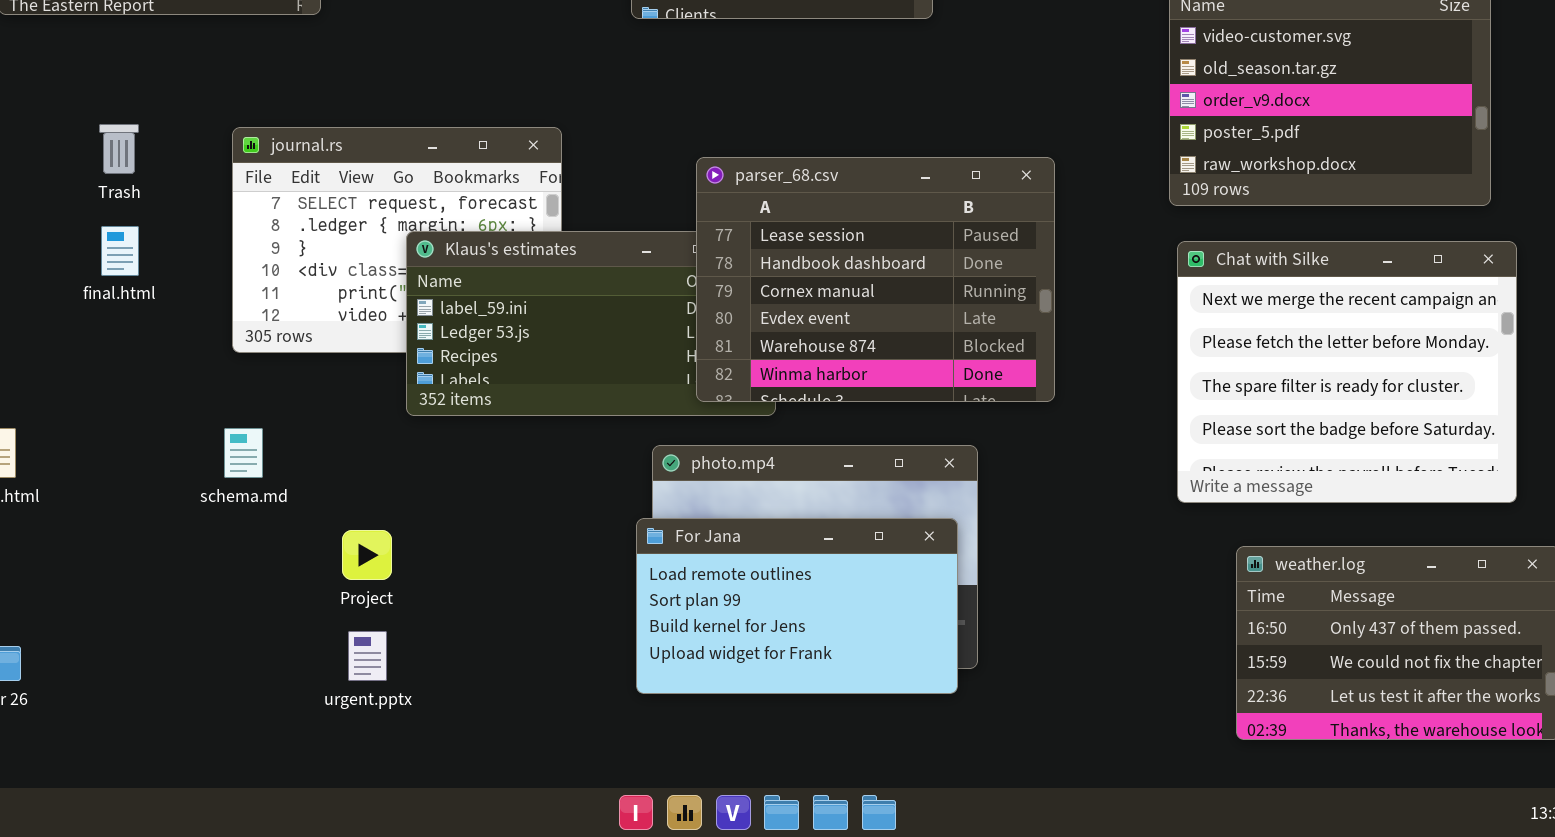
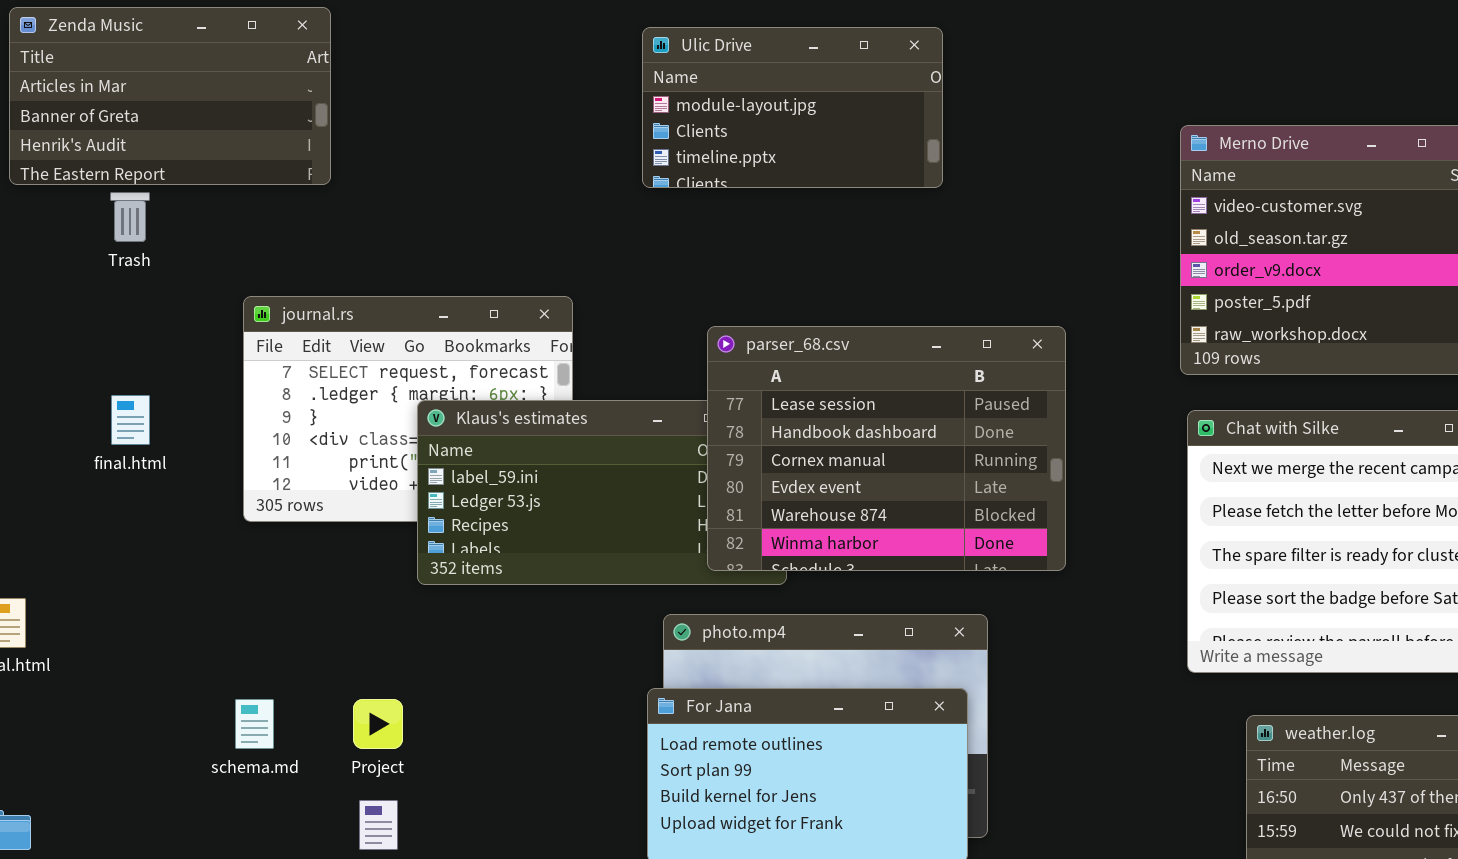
Trash: [99,124,139,174] -> [110,192,150,242], moved
schema.md: [224,428,263,478] -> [235,699,274,749], moved

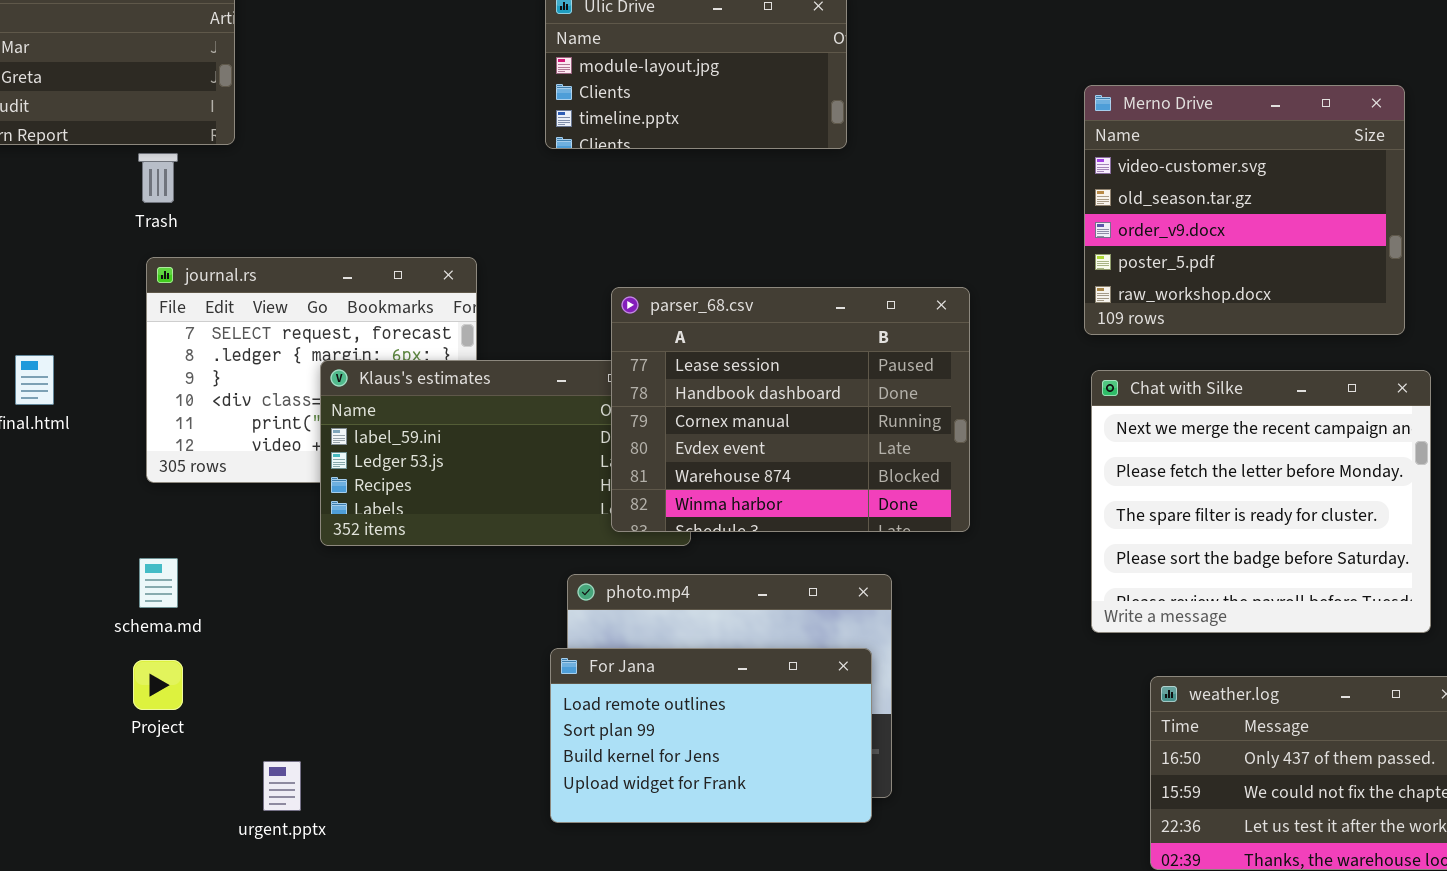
Trash: [110,192,150,242] -> [138,153,178,203], moved
schema.md: [235,699,274,749] -> [139,558,178,608], moved
Project: [353,699,403,749] -> [133,660,183,710], moved

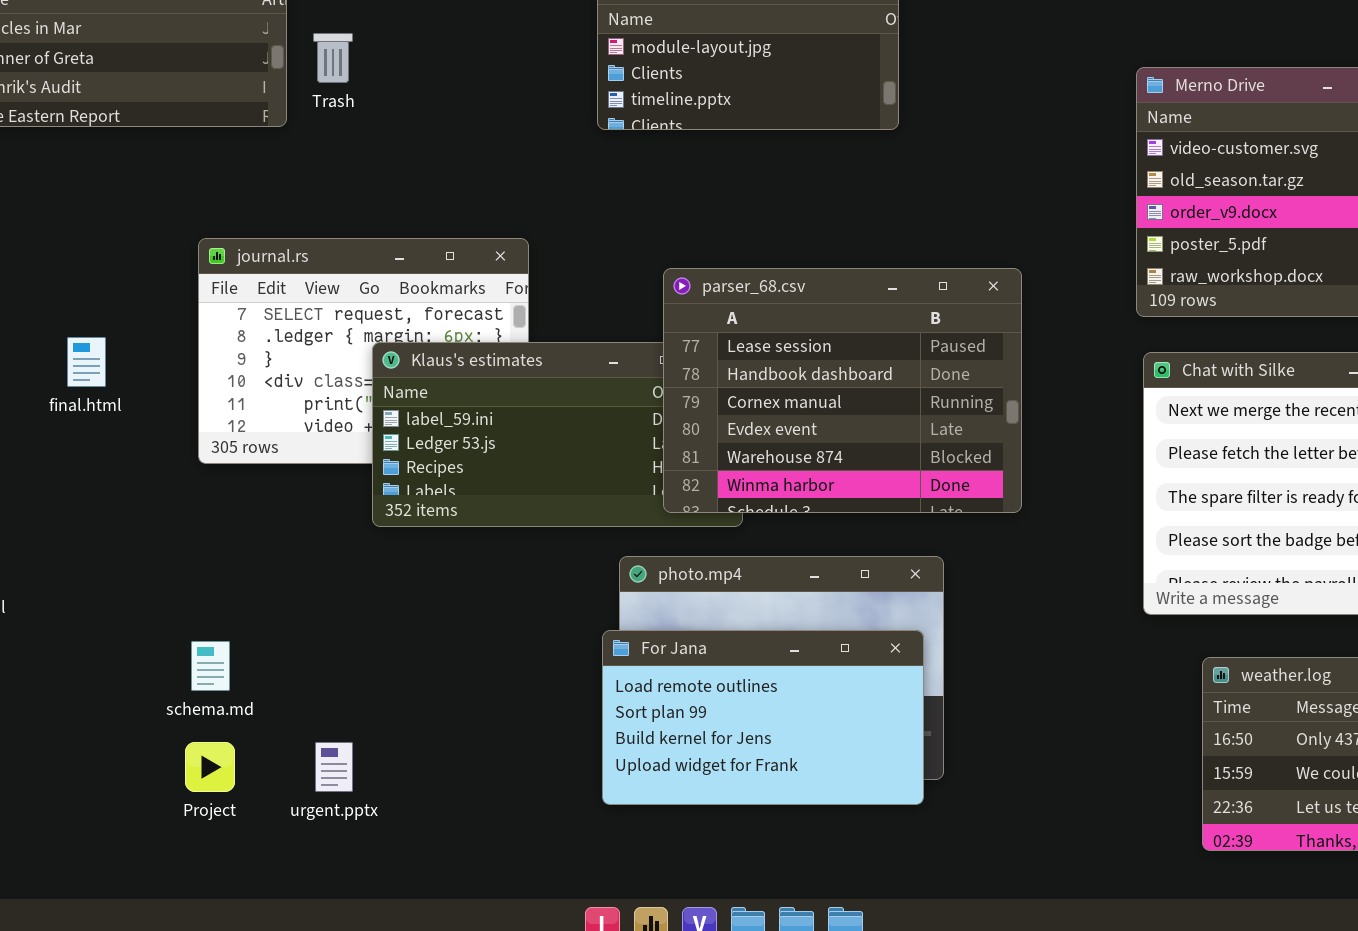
Trash: [138,153,178,203] -> [313,33,353,83], moved
schema.md: [139,558,178,608] -> [191,641,230,691], moved
Project: [133,660,183,710] -> [185,742,235,792], moved

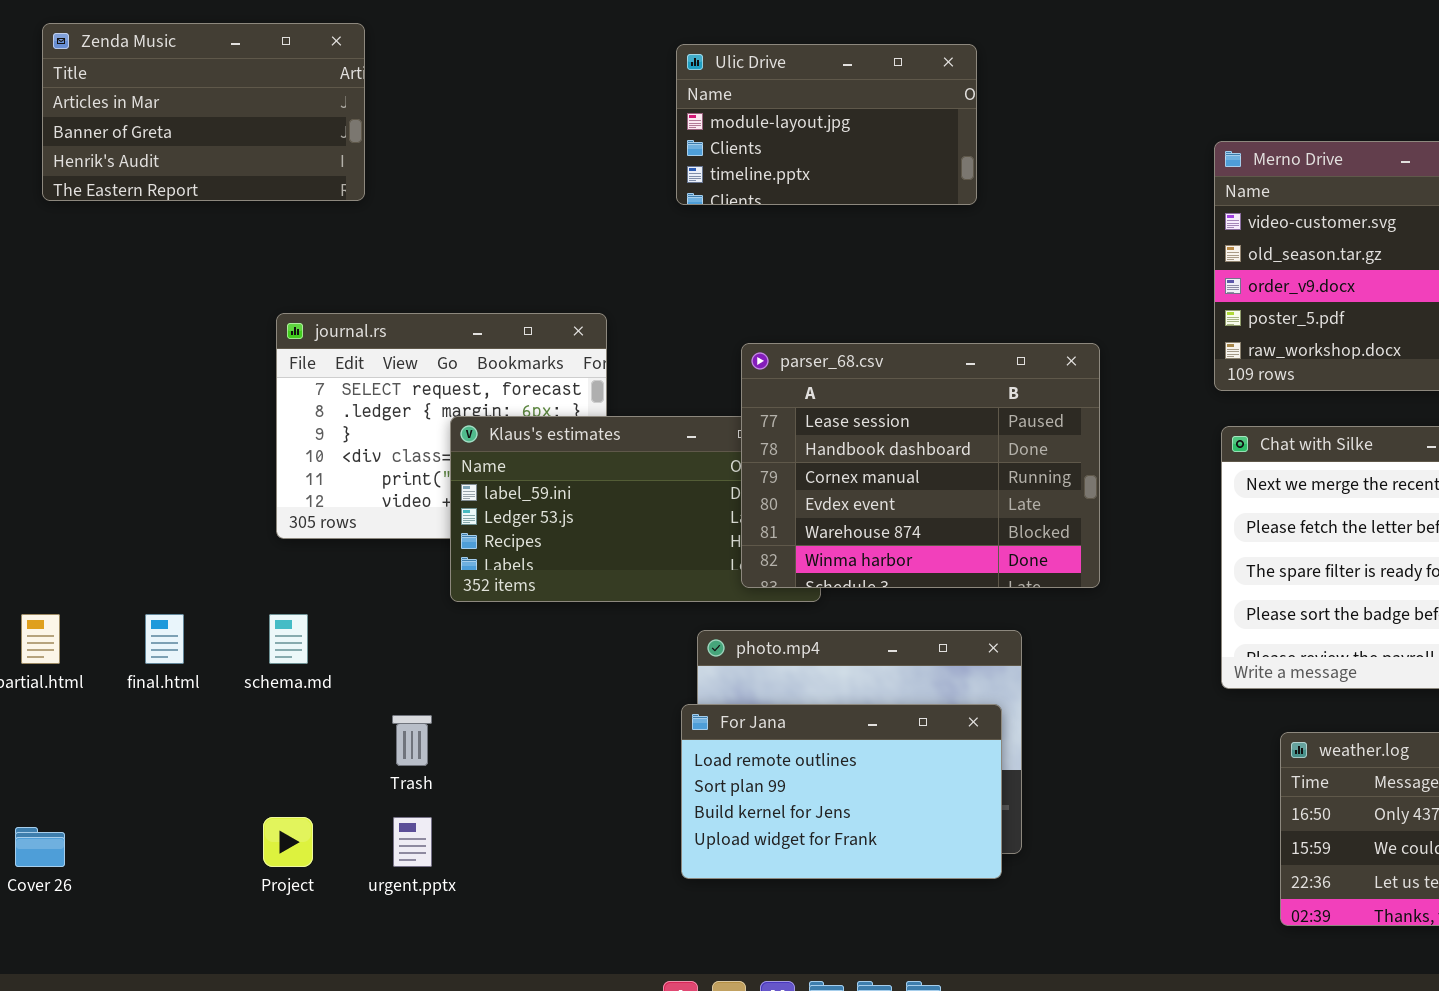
Trash: [313,33,353,83] -> [392,715,432,766], moved
final.html: [67,337,106,387] -> [145,614,184,664], moved
schema.md: [191,641,230,691] -> [269,614,308,664], moved

